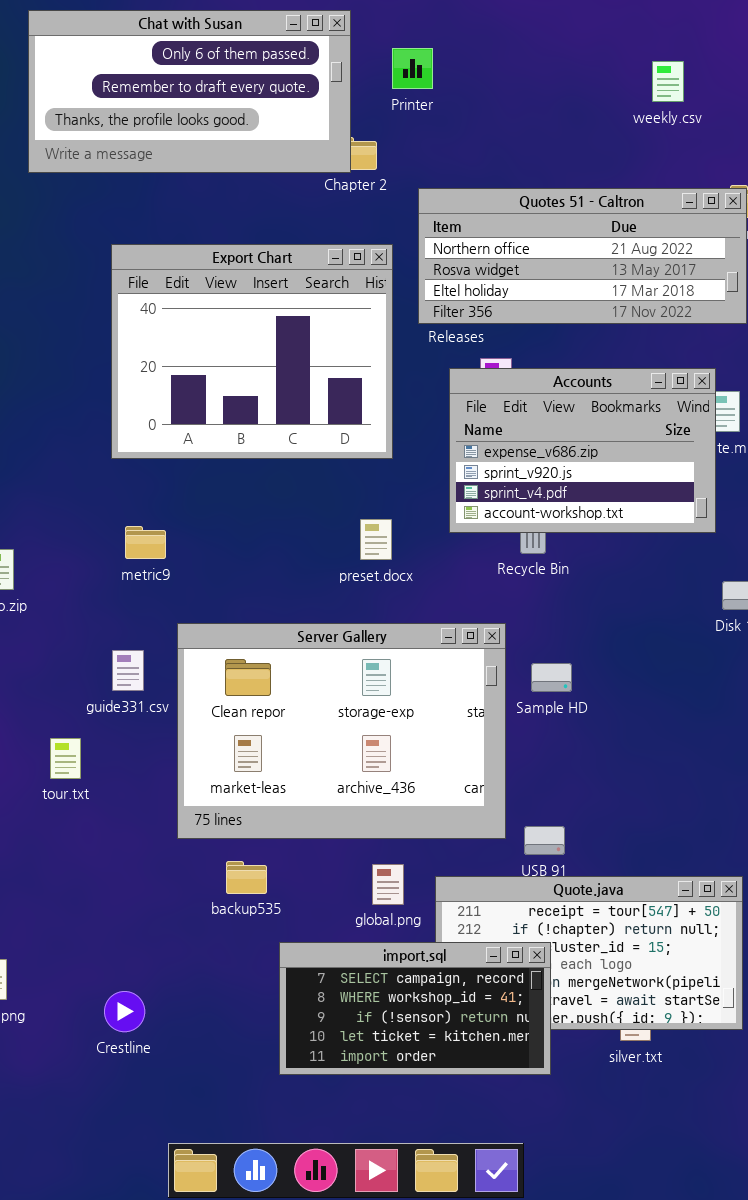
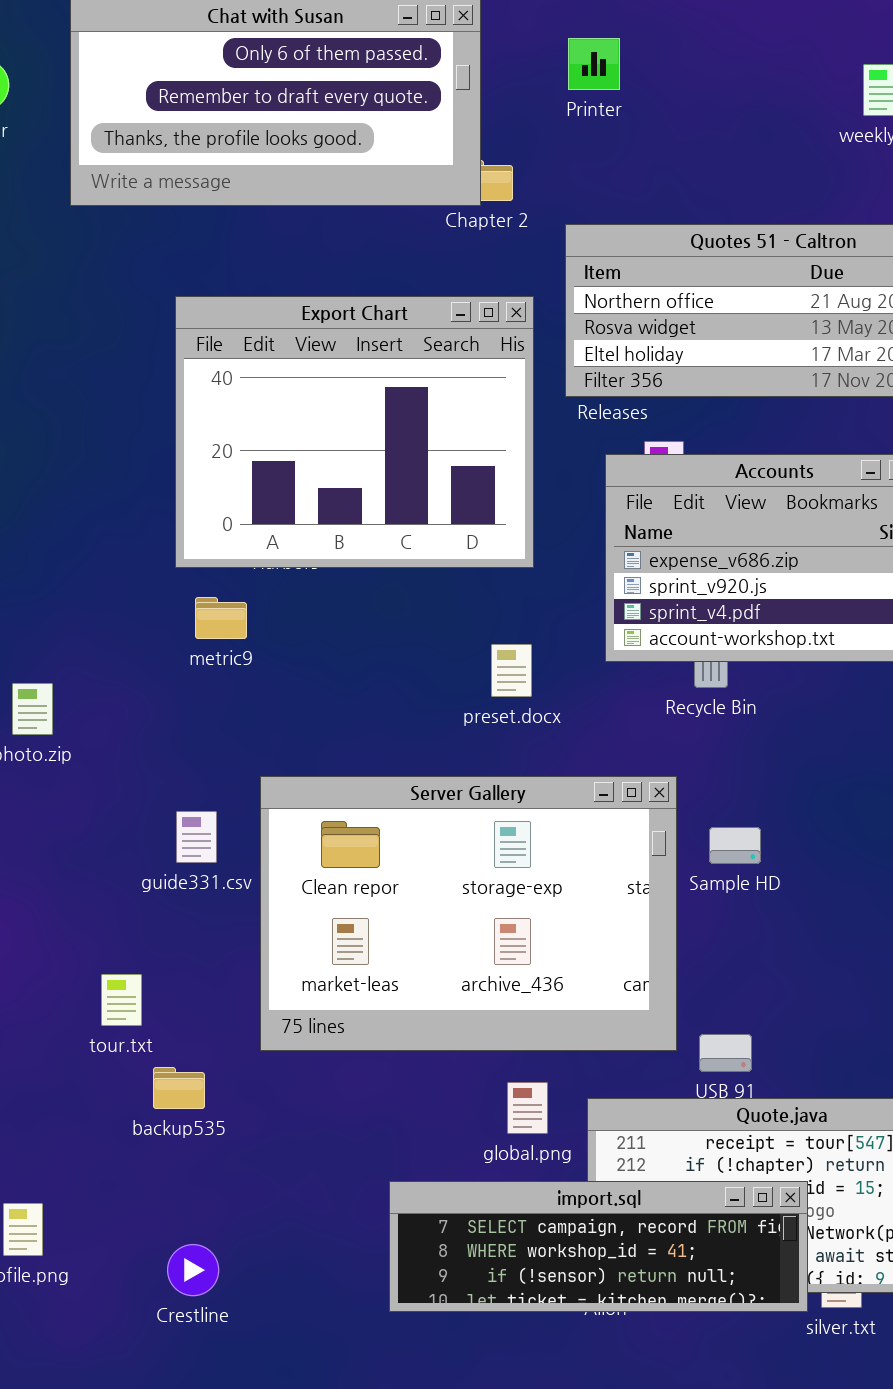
Printer: [392,48,433,89] -> [568,38,620,90], moved
metric9: [125,526,166,559] -> [195,597,247,639], moved
tour.txt: [50,738,81,779] -> [101,974,142,1026], moved
backup535: [226,861,267,894] -> [153,1067,205,1109], moved
import.sql: [279,942,551,1075] -> [389,1181,808,1312], resized

